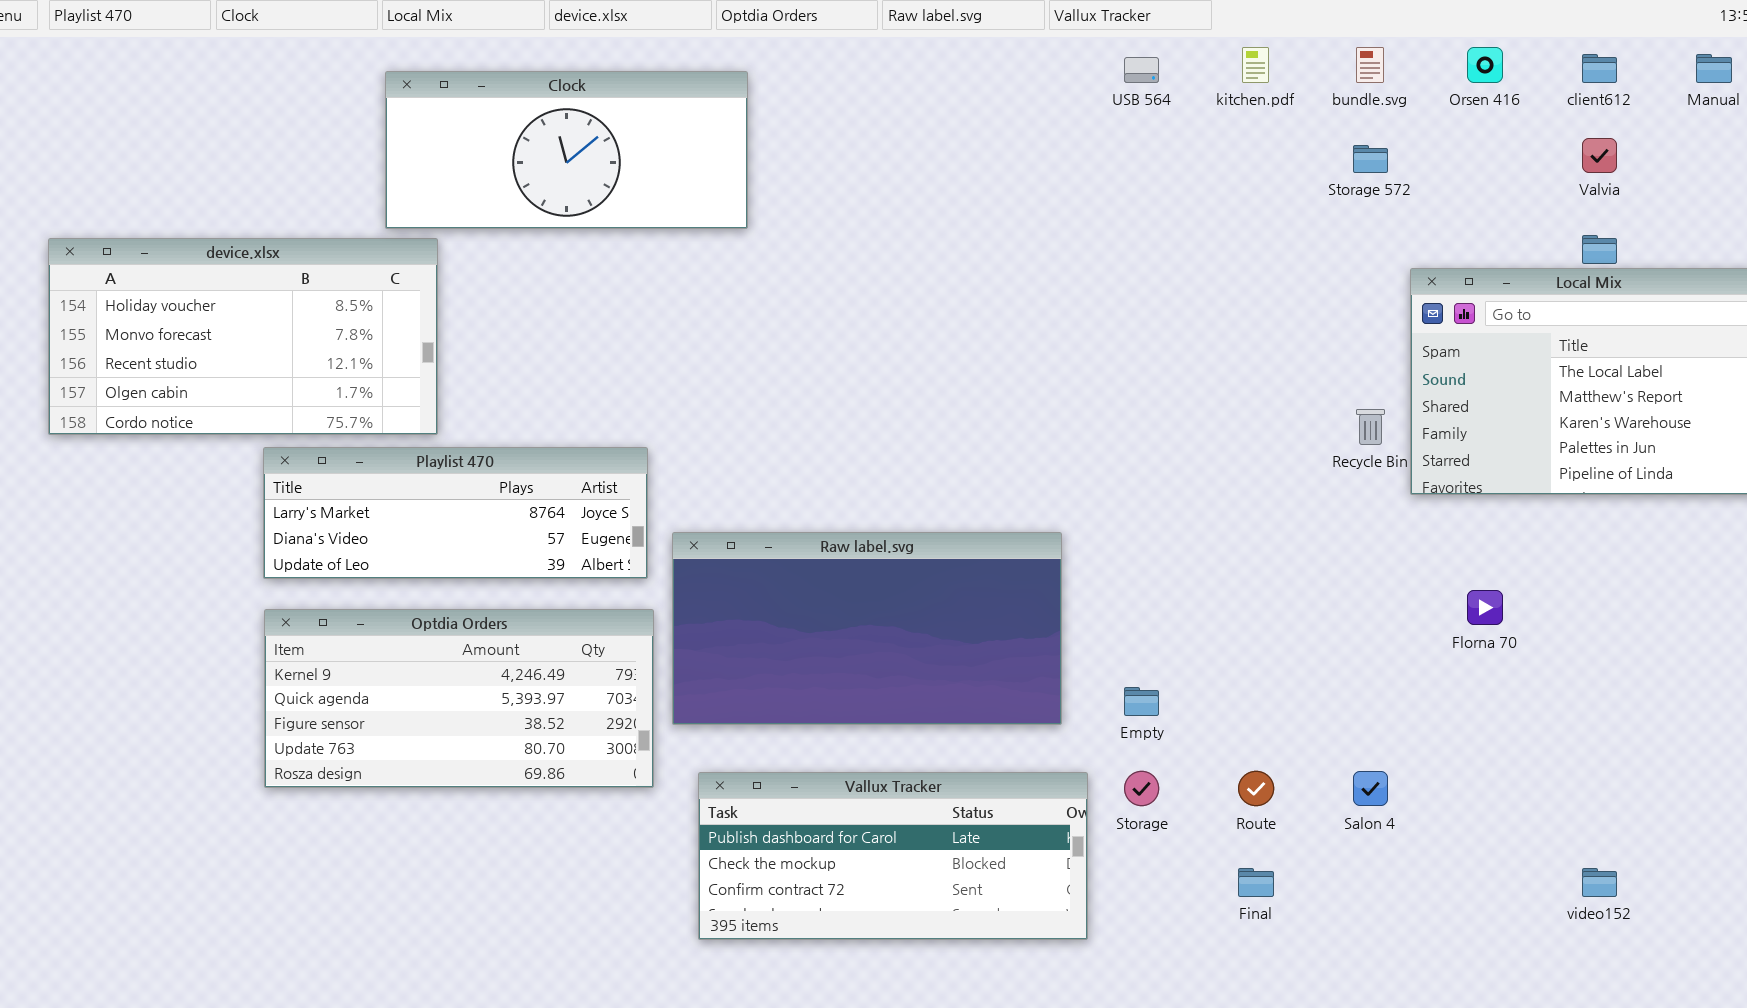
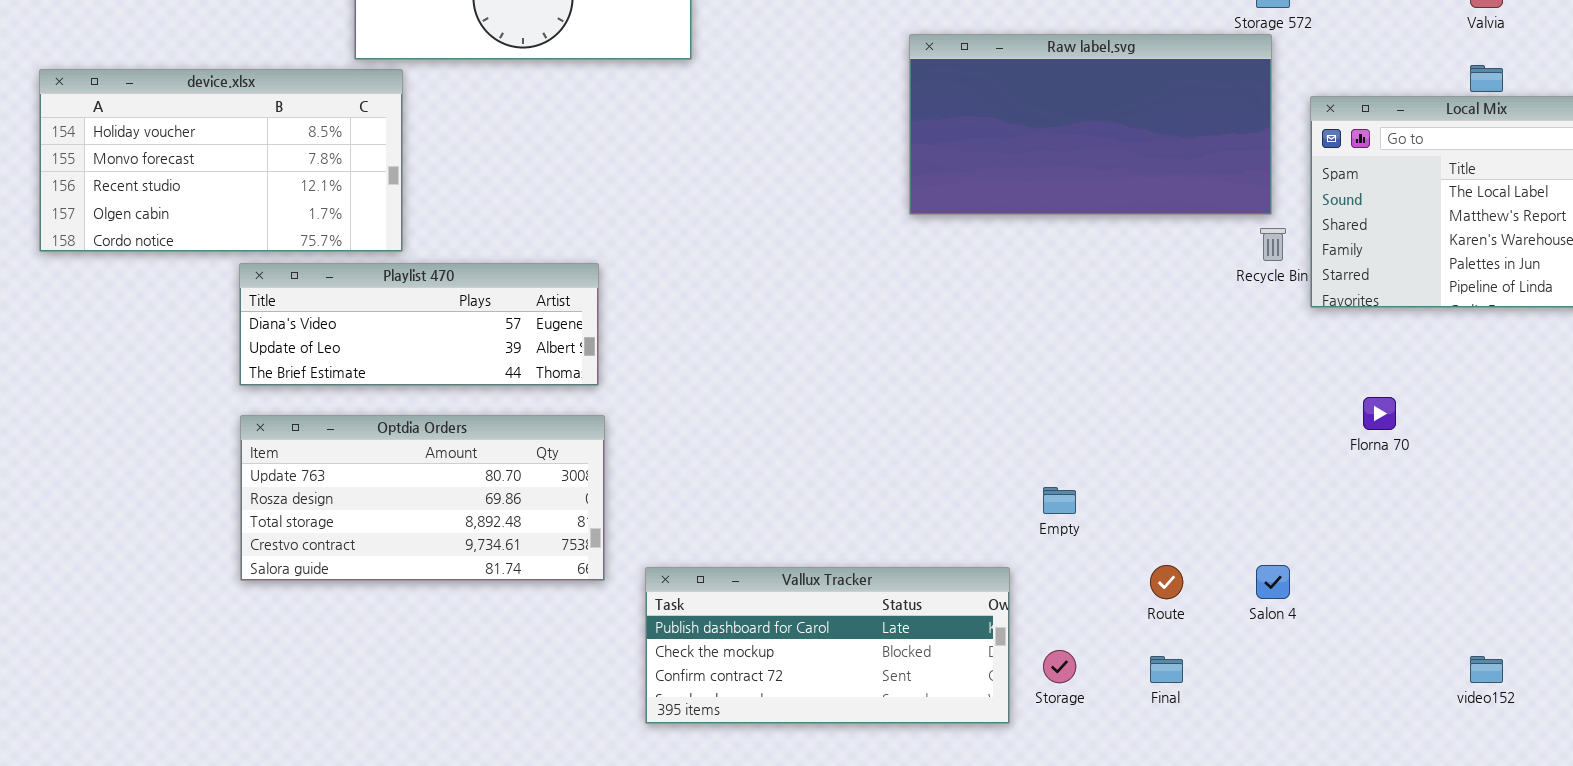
Playlist 470: [263,447,648,579] -> [239,263,599,386], scrolled down 1 row
Raw label.svg: [672,532,1062,725] -> [909,34,1272,215], moved
Optdia Orders: [264,609,654,788] -> [240,415,605,581], scrolled down 3 rows
Storage: [1124,771,1159,806] -> [1043,650,1076,683], moved

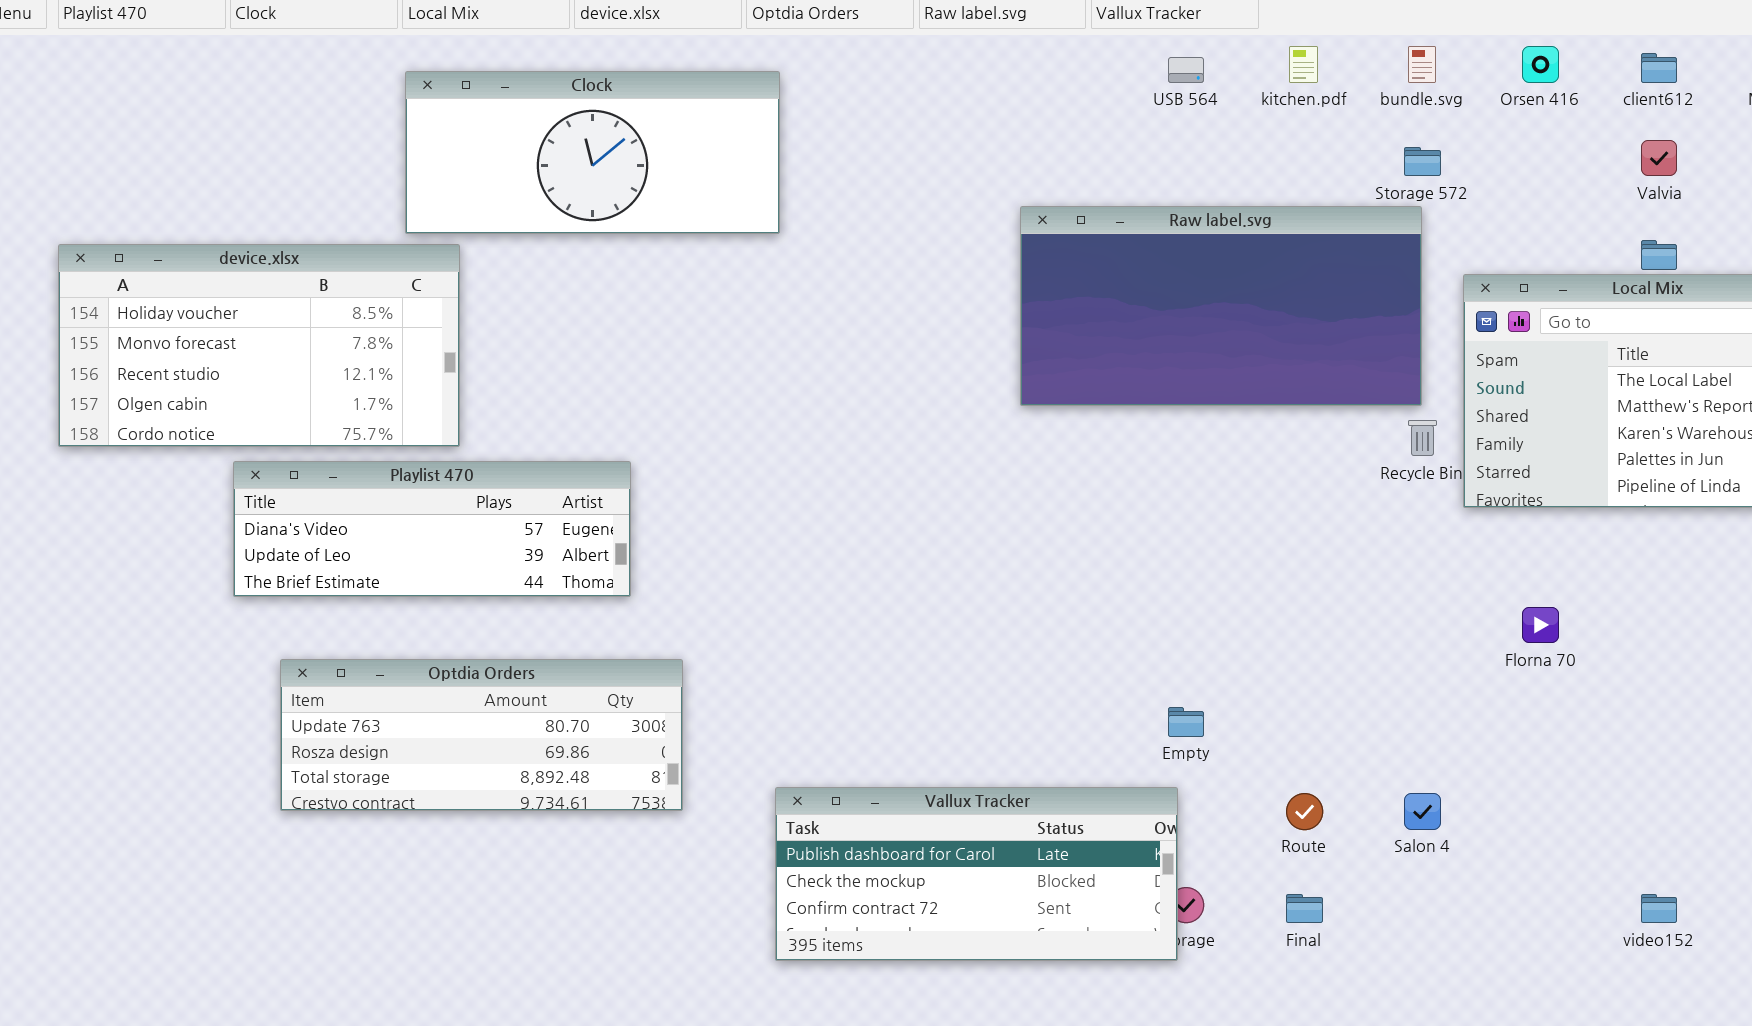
Playlist 470: [239,263,599,386] -> [233,461,631,597], moved
Optdia Orders: [240,415,605,581] -> [280,659,683,811], resized
Vallux Tracker: [645,567,1010,724] -> [775,787,1178,961], moved

